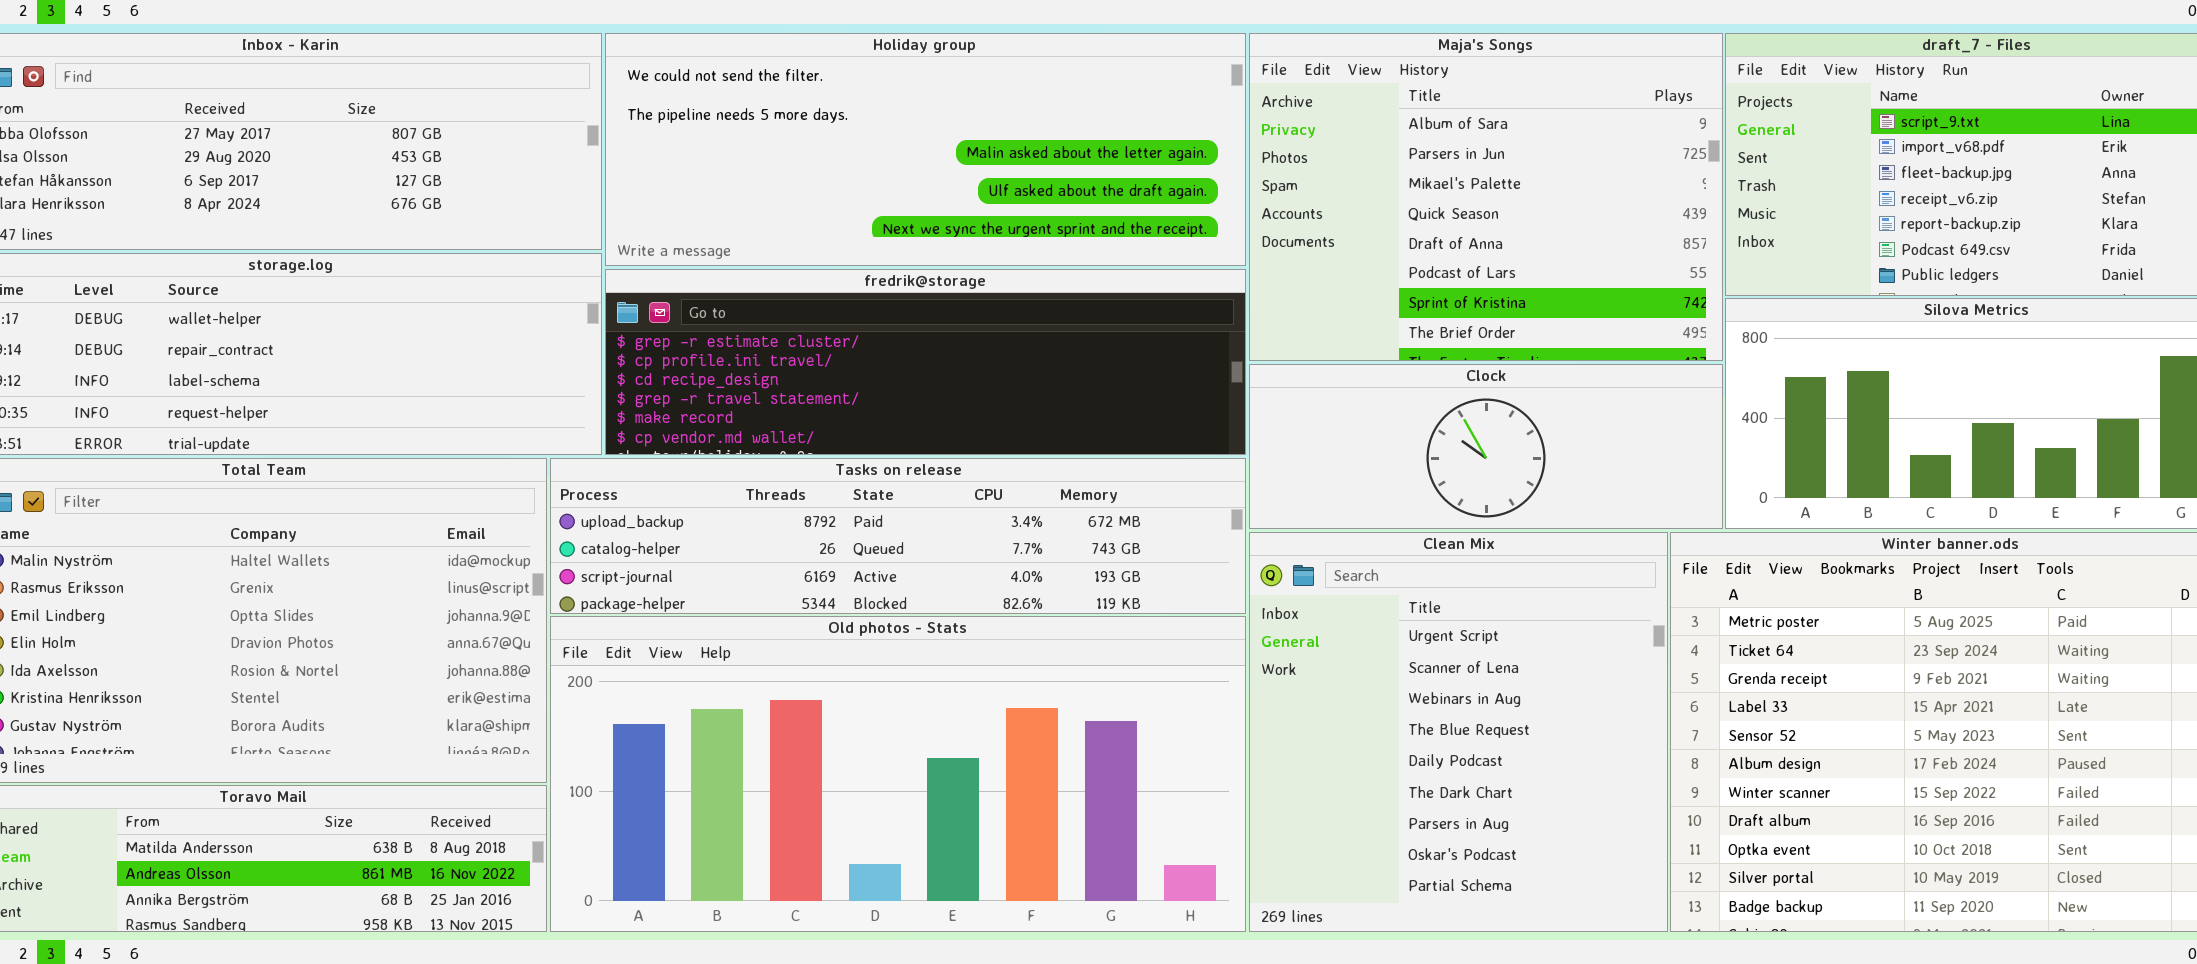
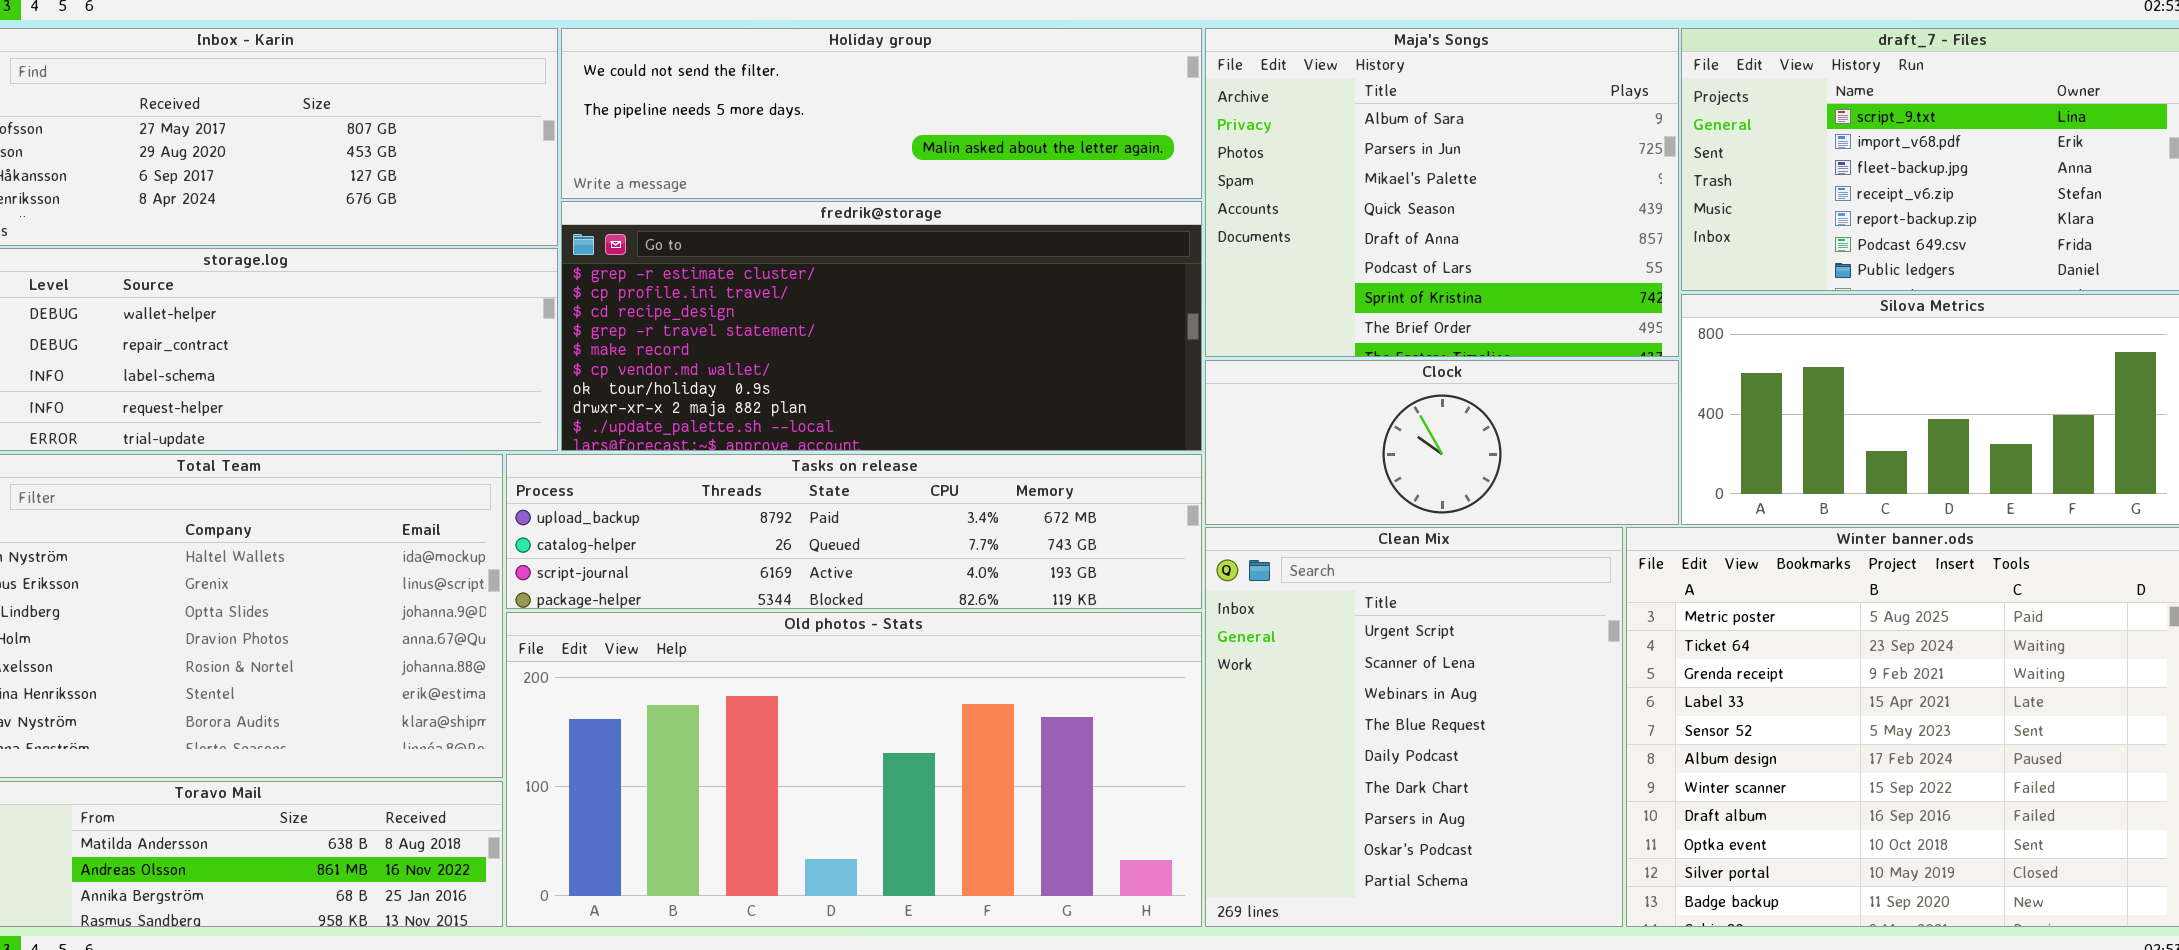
Holiday group: [605,33,1246,266] -> [561,28,1202,199], resized
fredrik@storage: [605,269,1246,455] -> [561,201,1202,451], resized

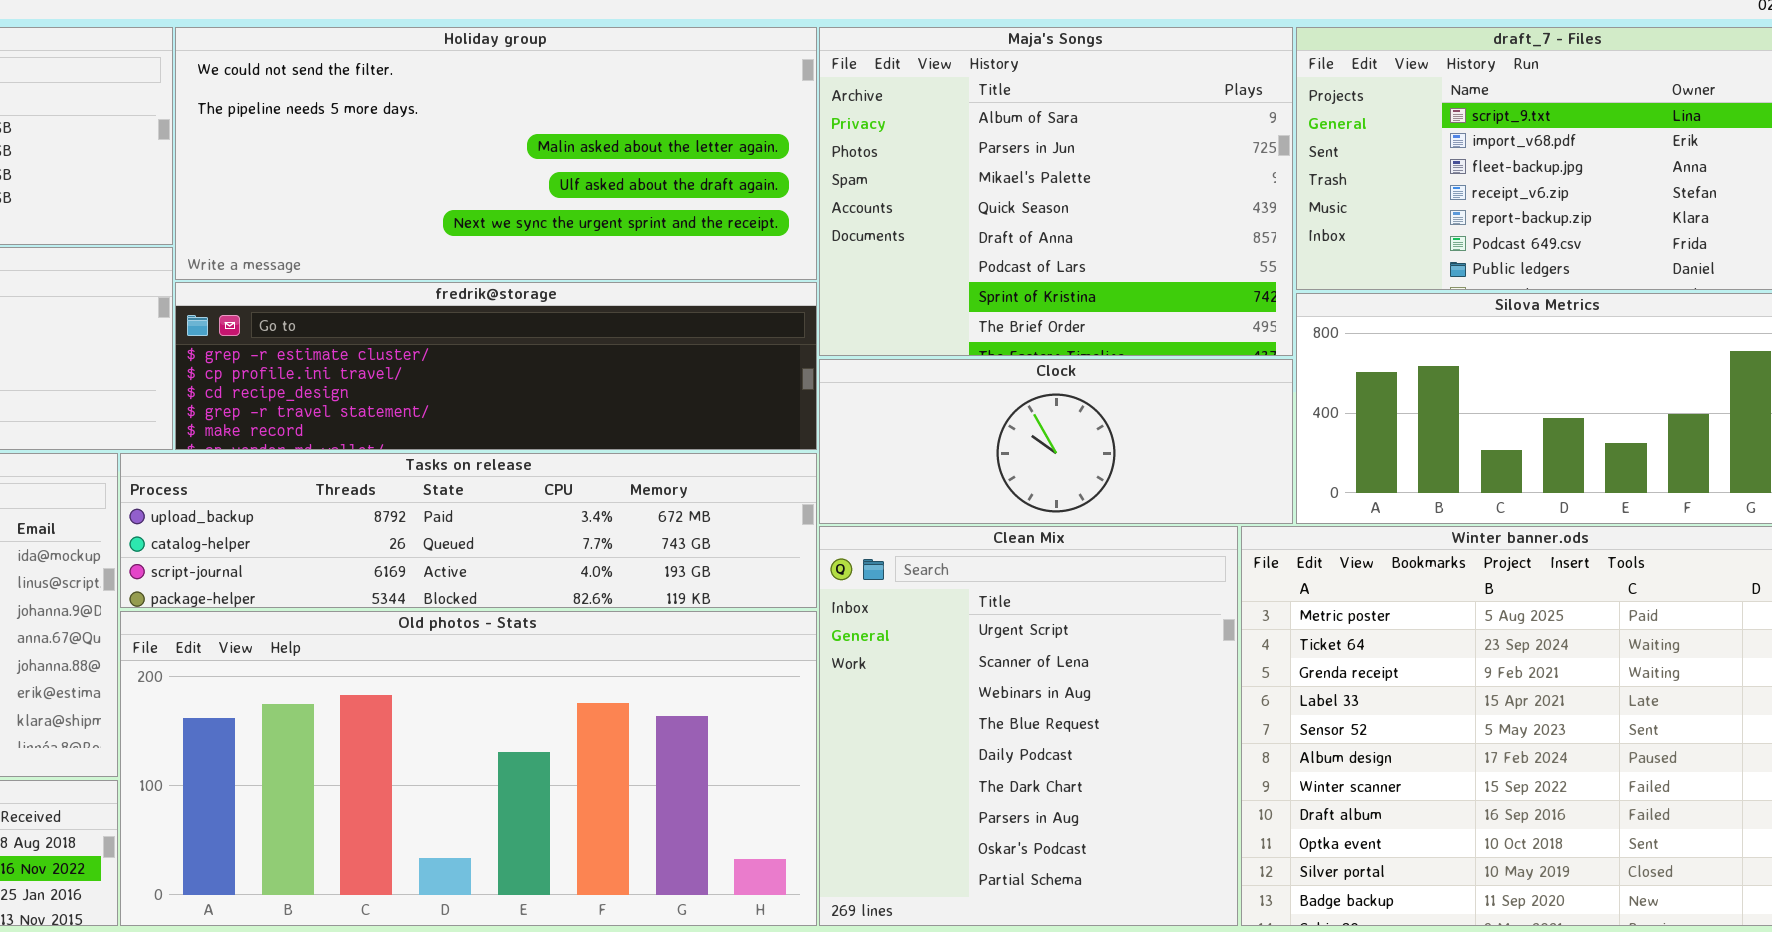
Holiday group: [561,28,1202,199] -> [175,27,817,280], resized
fredrik@storage: [561,201,1202,451] -> [175,282,817,450], resized

